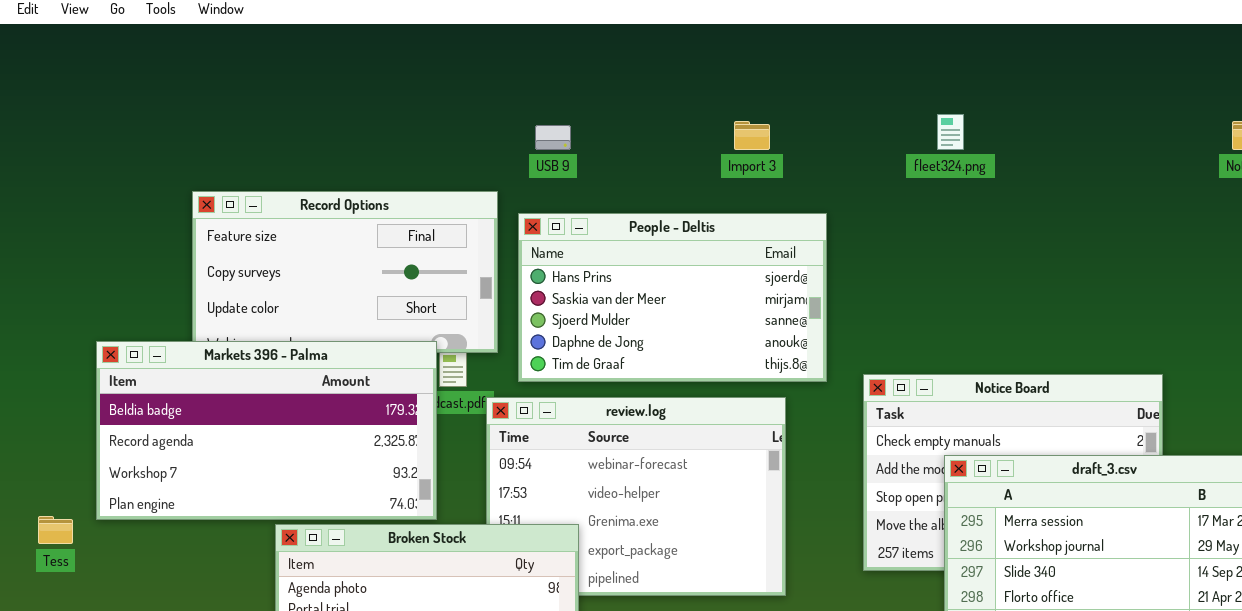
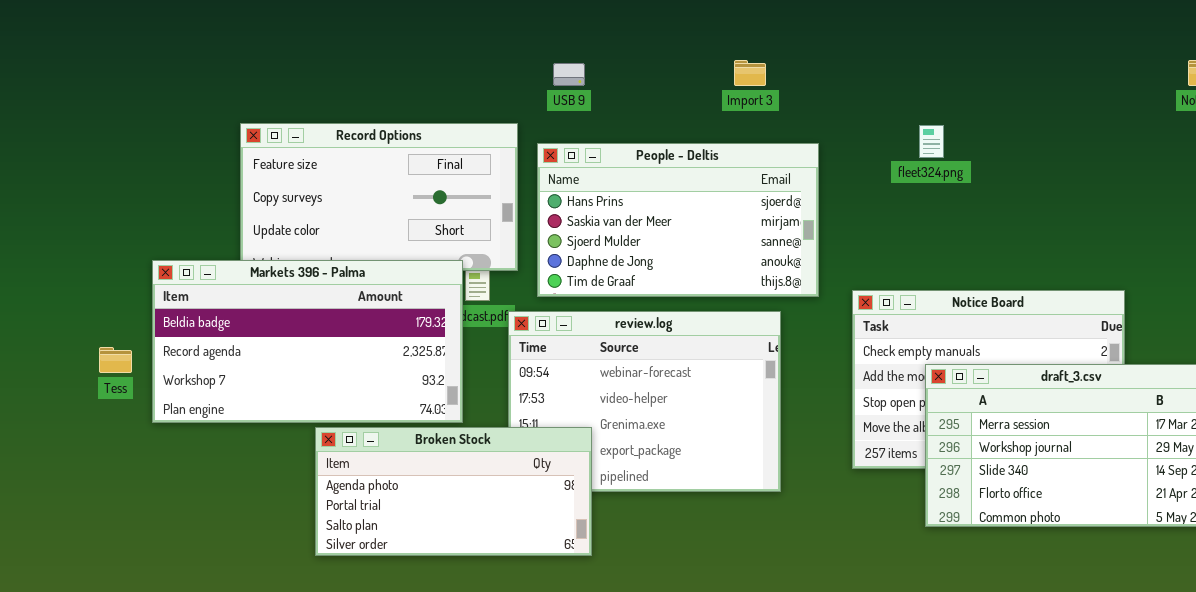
fleet324.png: [937,114,964,150] -> [919,125,944,158], moved
Tess: [38,516,73,544] -> [99,347,132,373], moved

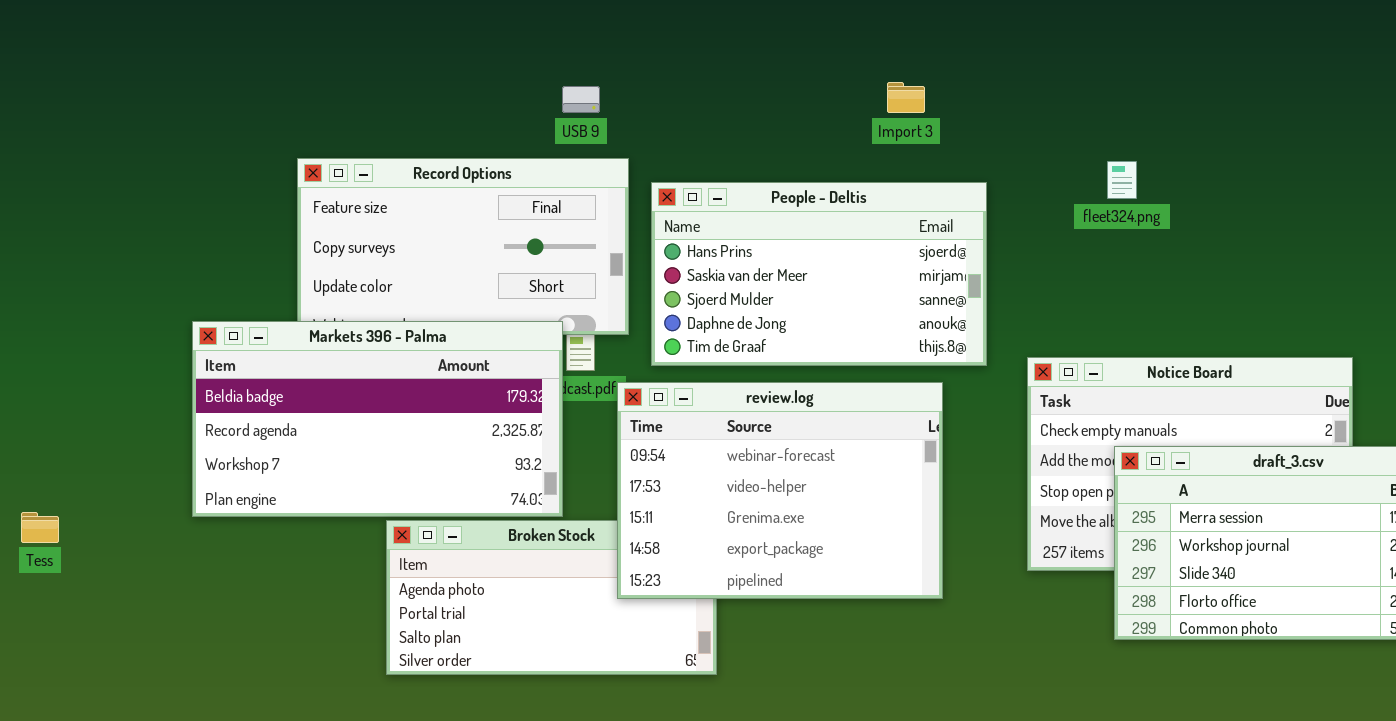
USB 9: [553,63,585,86] -> [562,86,600,113], moved
review.log: [508,311,781,492] -> [617,382,943,599], raised
Tess: [99,347,132,373] -> [21,512,59,543], moved

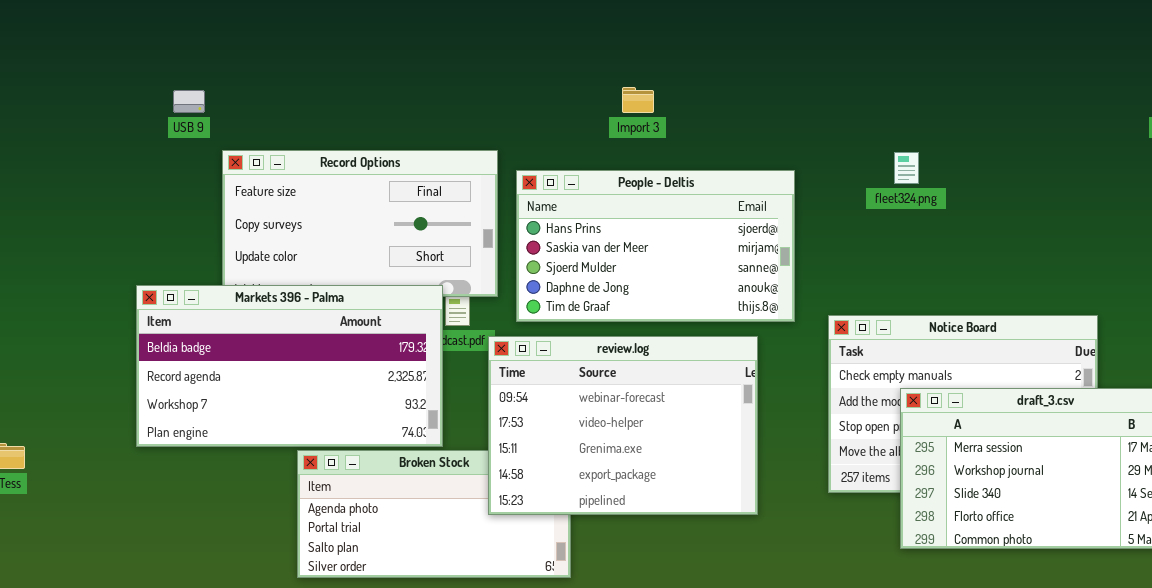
Import 3: [887,82,925,113] -> [622,87,654,113], moved
USB 9: [562,86,600,113] -> [173,90,205,113], moved

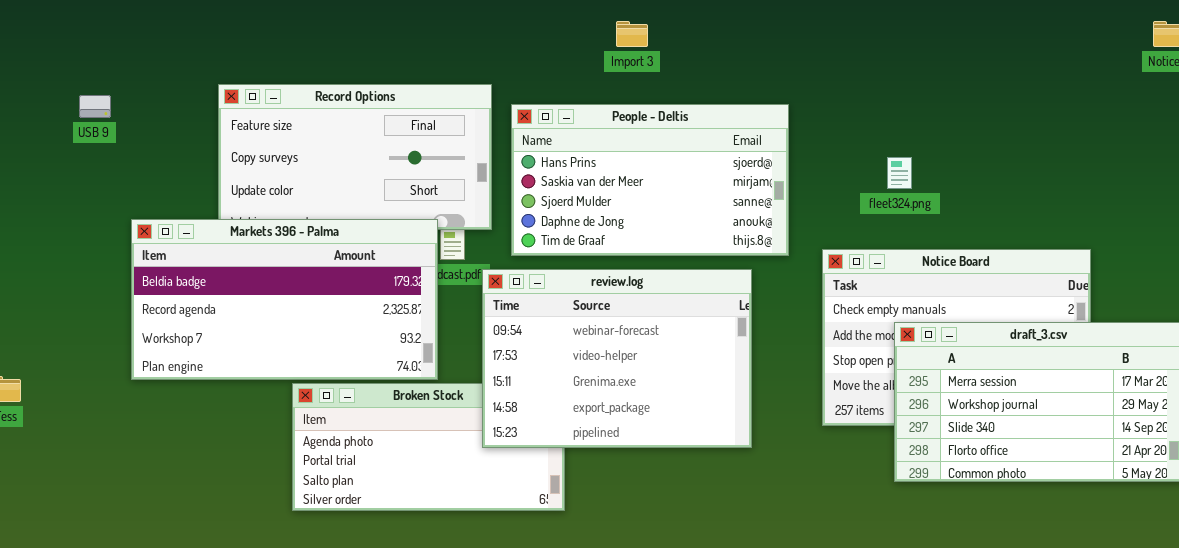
USB 9: [173,90,205,113] -> [79,95,111,118], moved
fleet324.png: [894,152,919,184] -> [887,157,912,189], moved

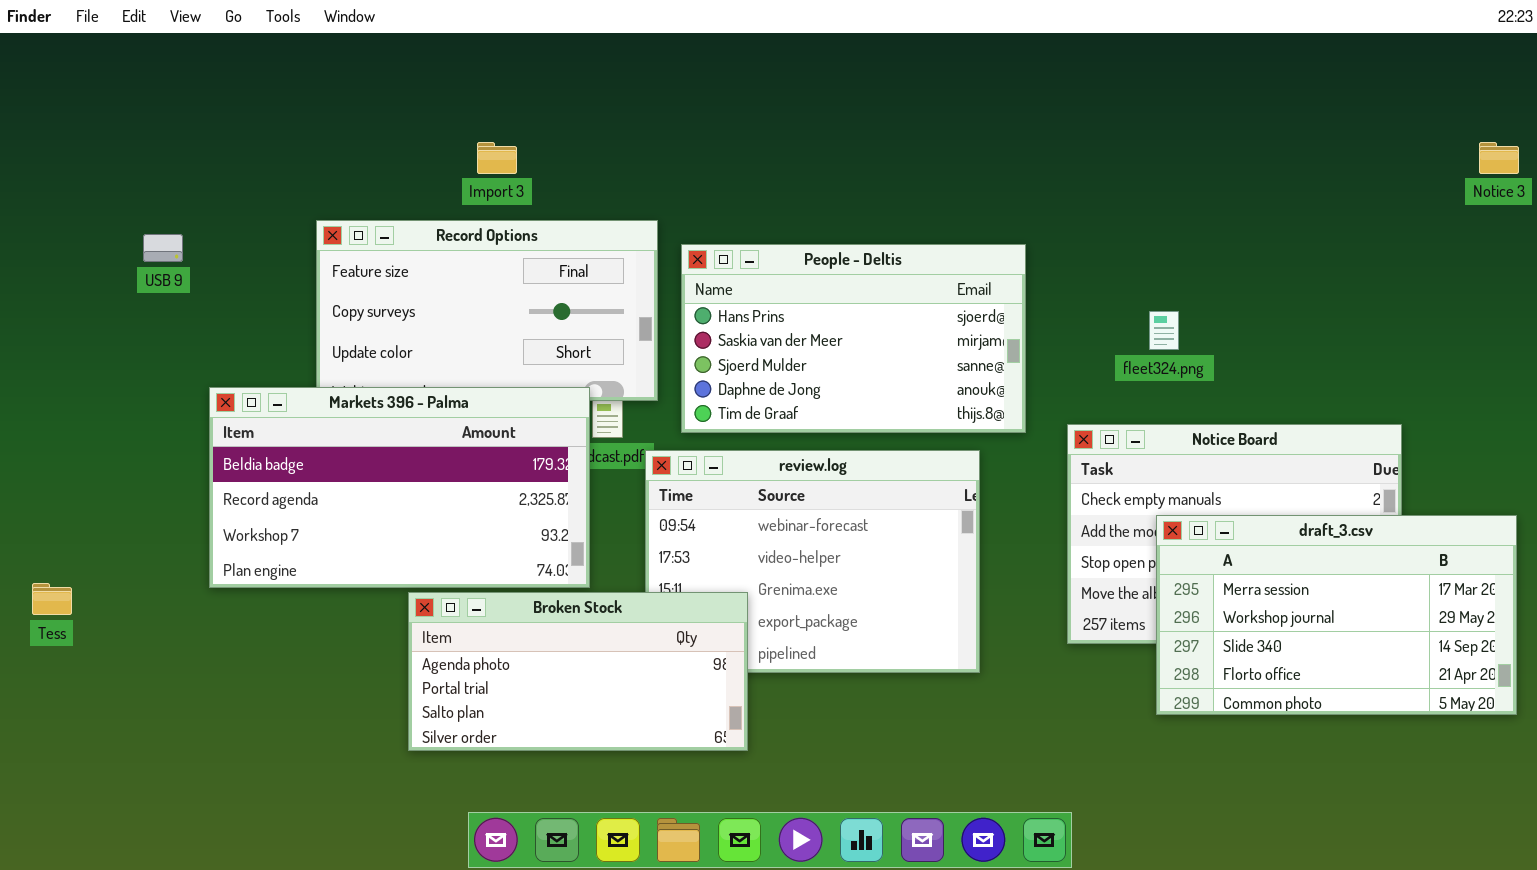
Import 3: [616,21,648,47] -> [477,142,517,174], moved
Broken Stock: [292,383,565,511] -> [408,592,748,751], raised

